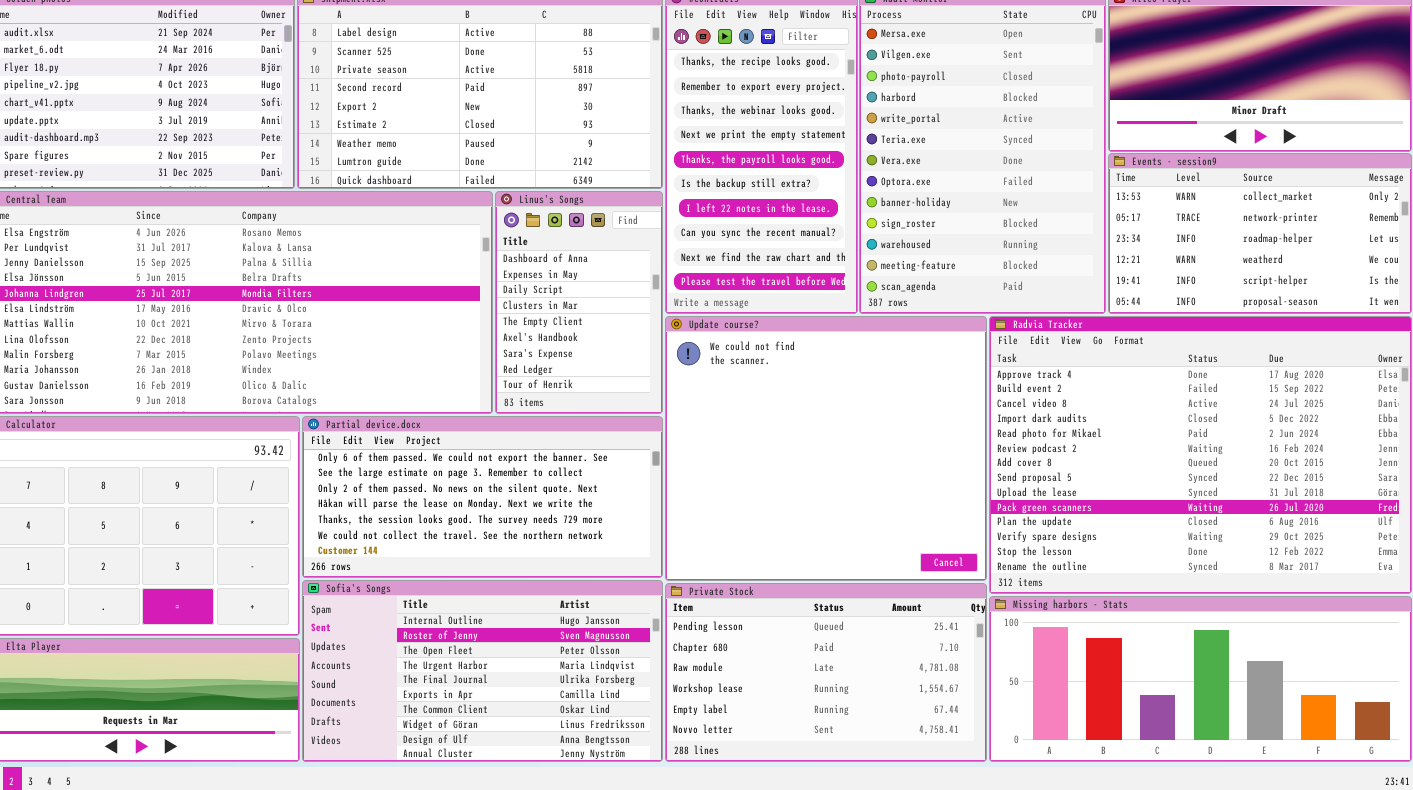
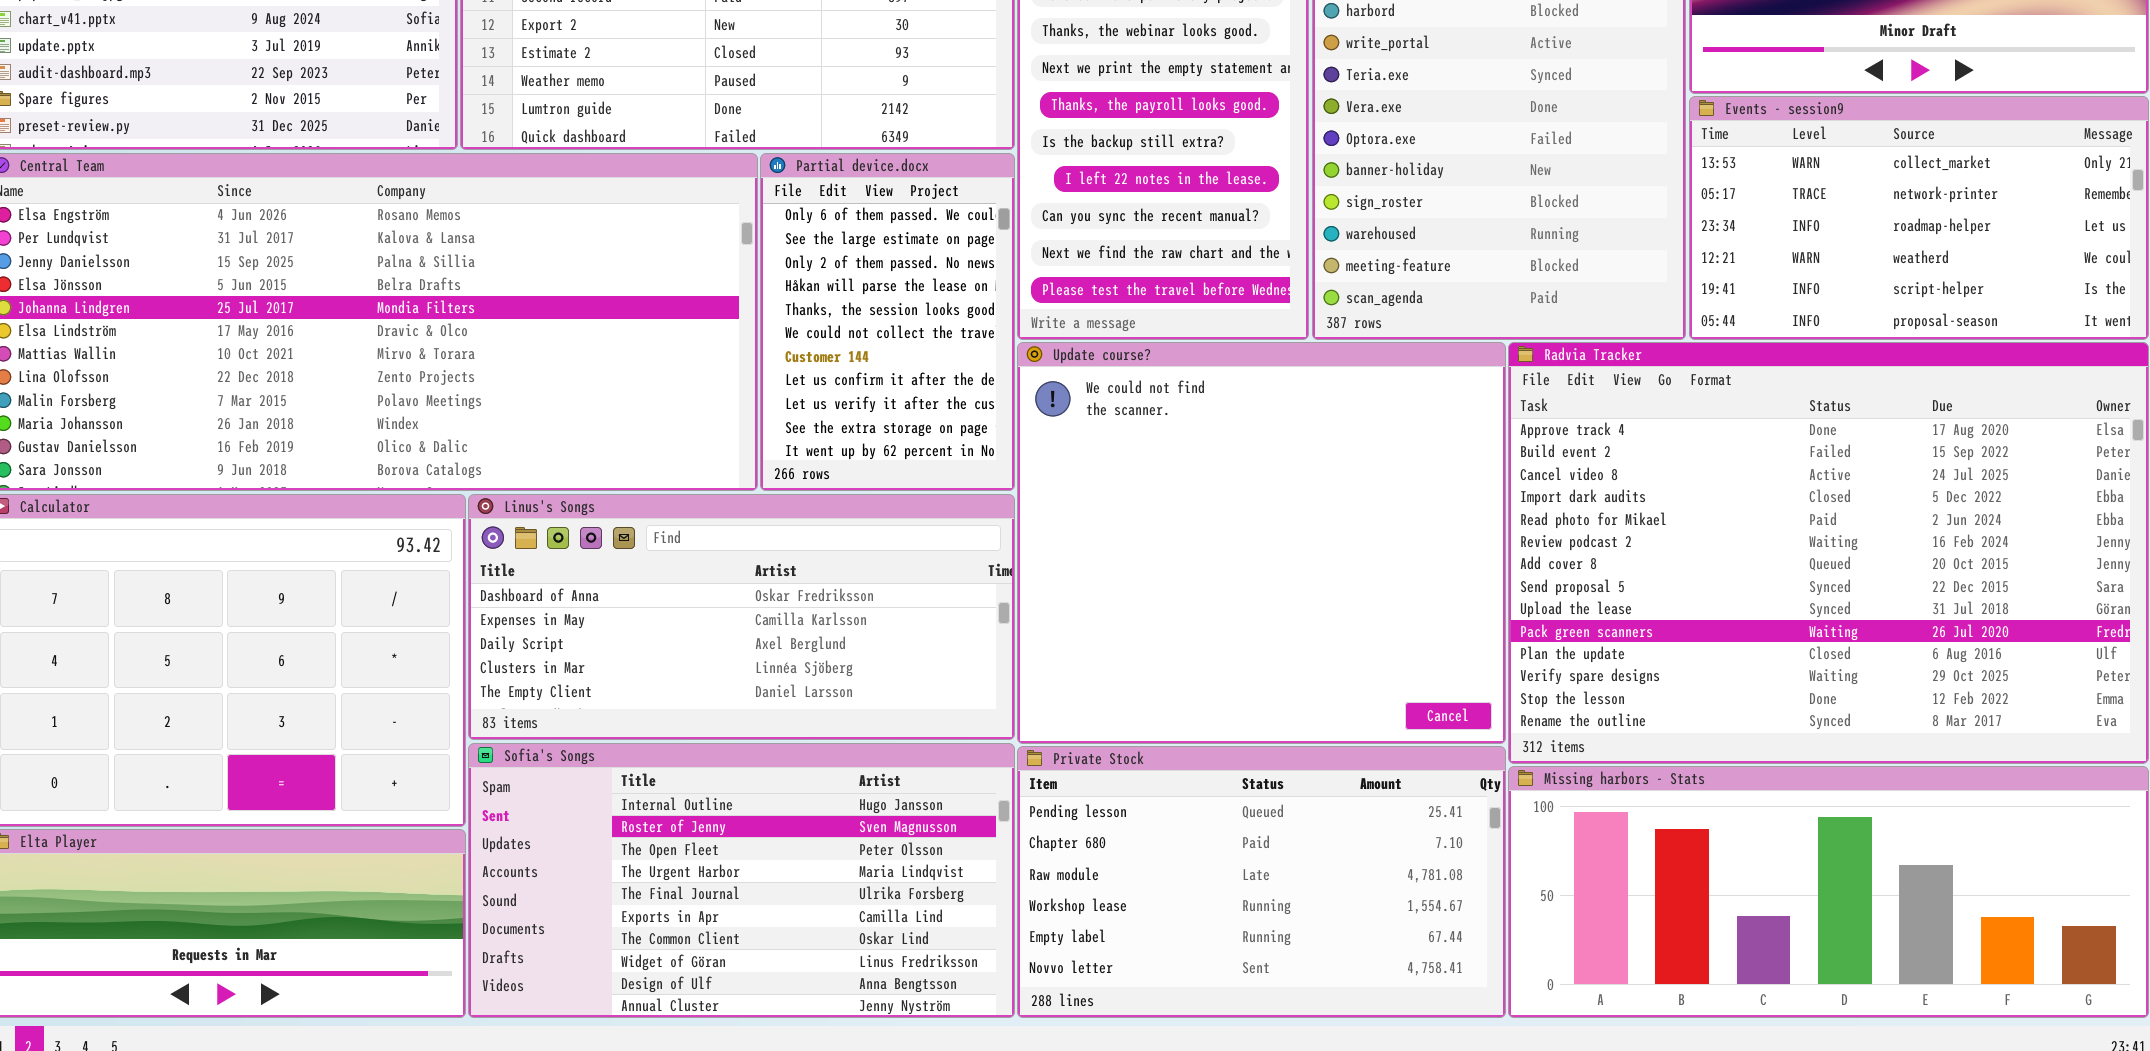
Linus's Songs: [495,191,663,414] -> [468,494,1015,740], moved, resized
Partial device.docx: [302,416,663,578] -> [760,153,1015,491], moved, resized

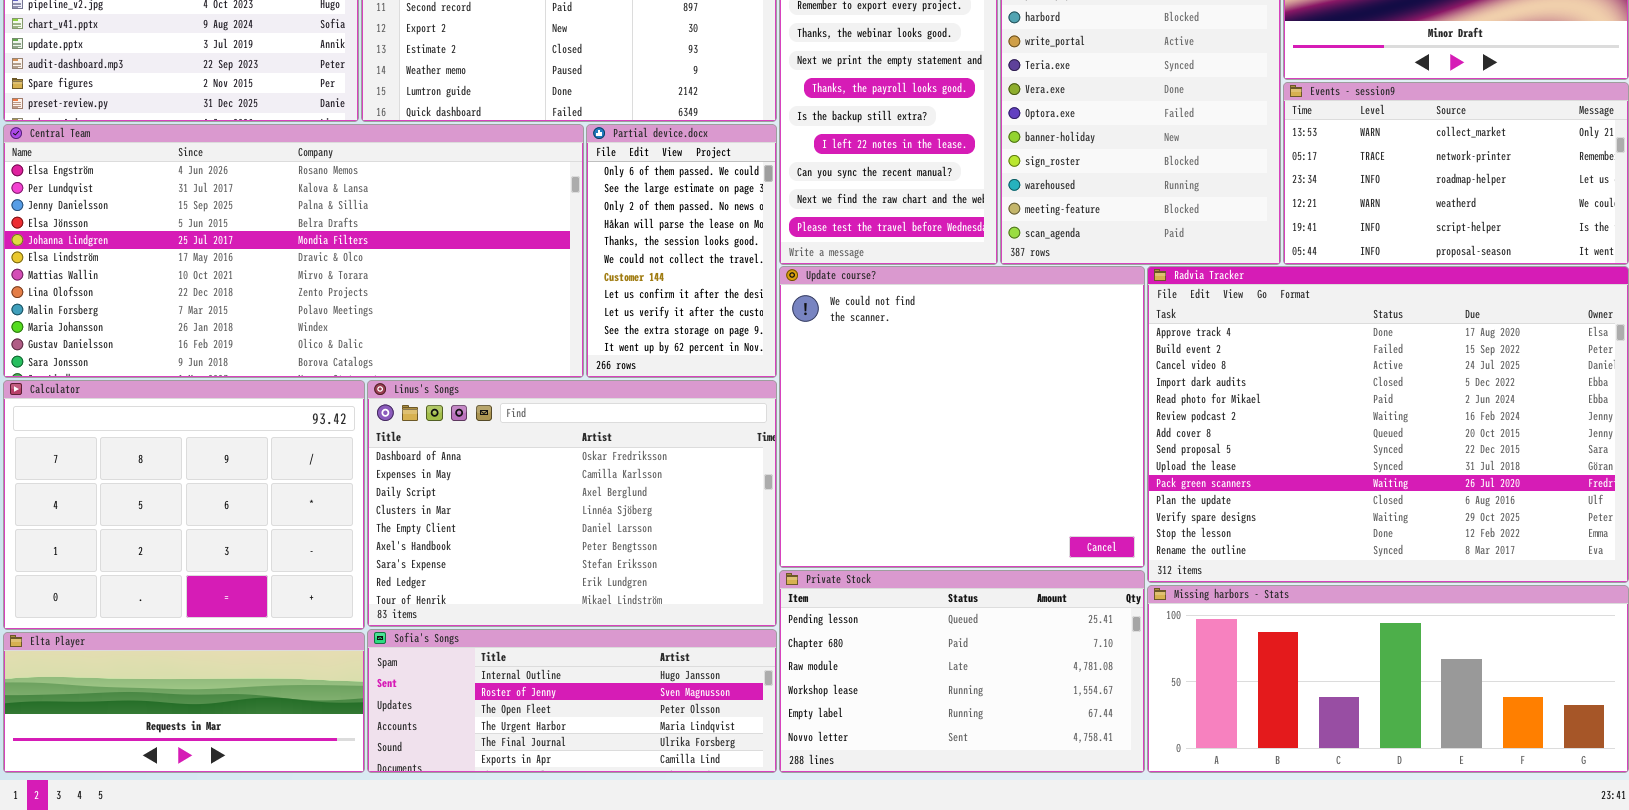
Linus's Songs: [468,494,1015,740] -> [367,380,777,627], resized
Sofia's Songs: [468,743,1015,1018] -> [367,629,777,773], resized

